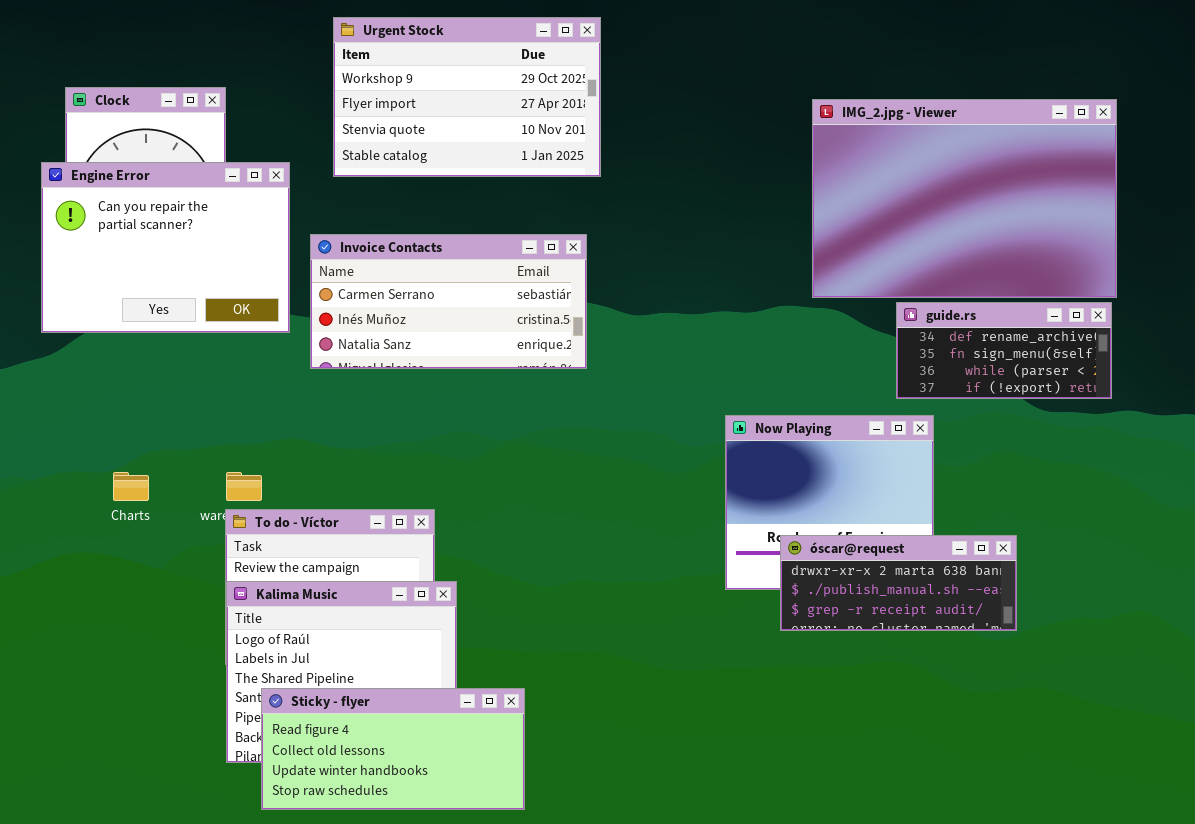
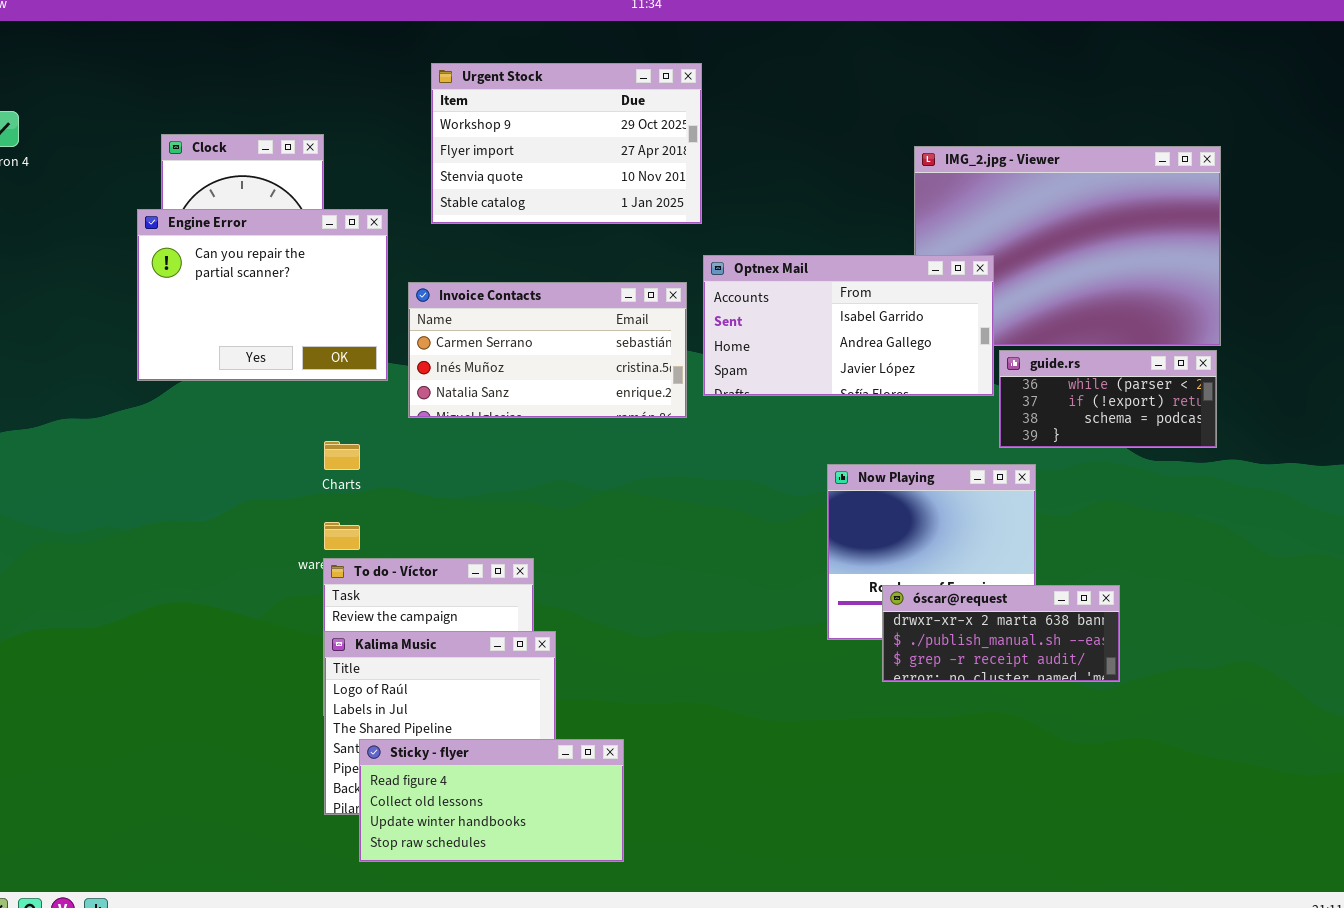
Optnex Mail: none -> [703,255,994,396], opened
guide.rs: [896,302,1112,399] -> [999,350,1217,448], scrolled down 2 rows
Charts: [113,472,149,501] -> [324,441,360,470], moved

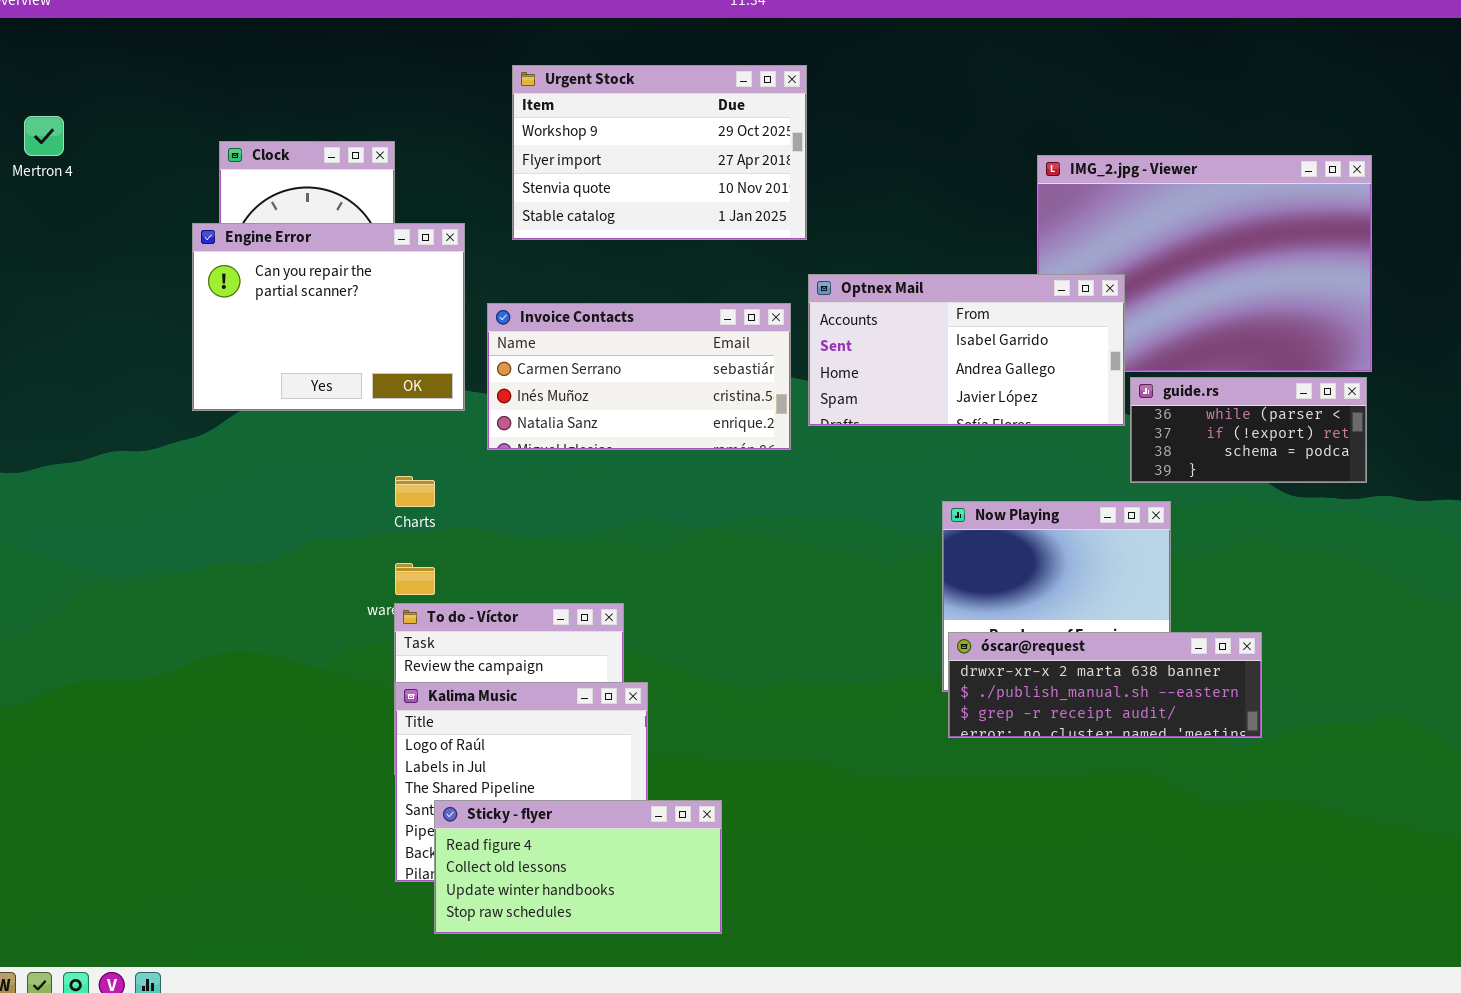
óscar@request: [882,585,1120,682] -> [948,632,1262,738], resized

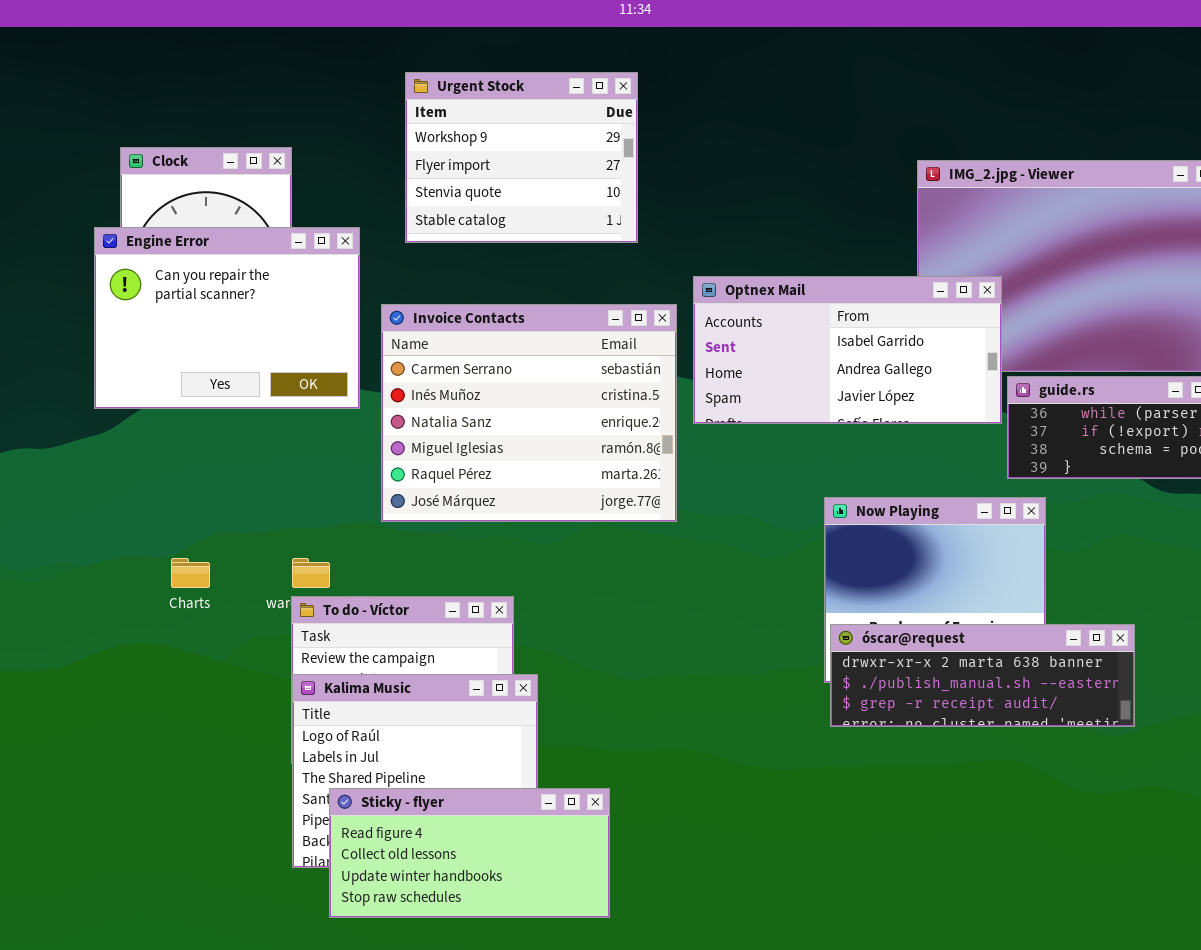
Urgent Stock: [512,65,807,240] -> [405,72,638,243], resized
Invoice Contacts: [487,303,791,450] -> [381,304,677,522], resized
Charts: [395,476,435,507] -> [171,558,210,588], moved

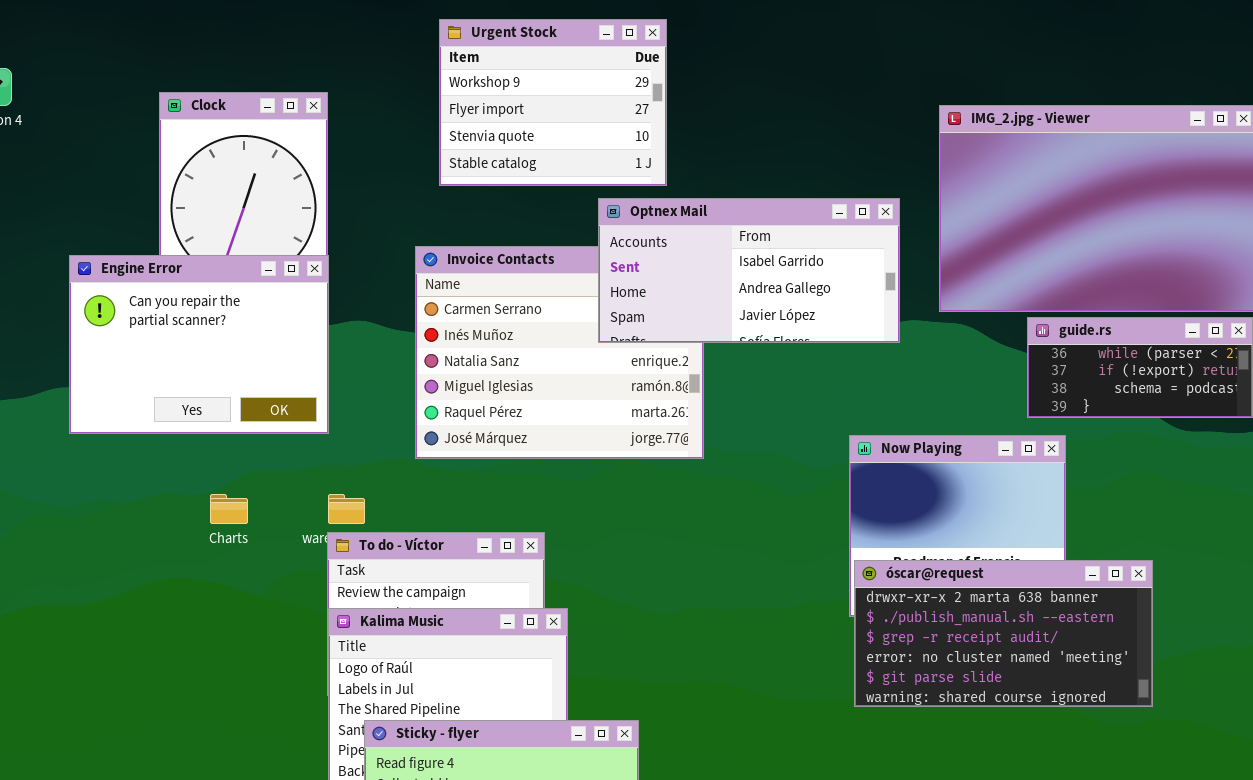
Engine Error: [94,227,360,409] -> [69,255,329,434], moved
Optnex Mail: [693,276,1002,424] -> [598,198,900,343], moved
óscar@request: [830,624,1135,727] -> [854,560,1153,707], resized

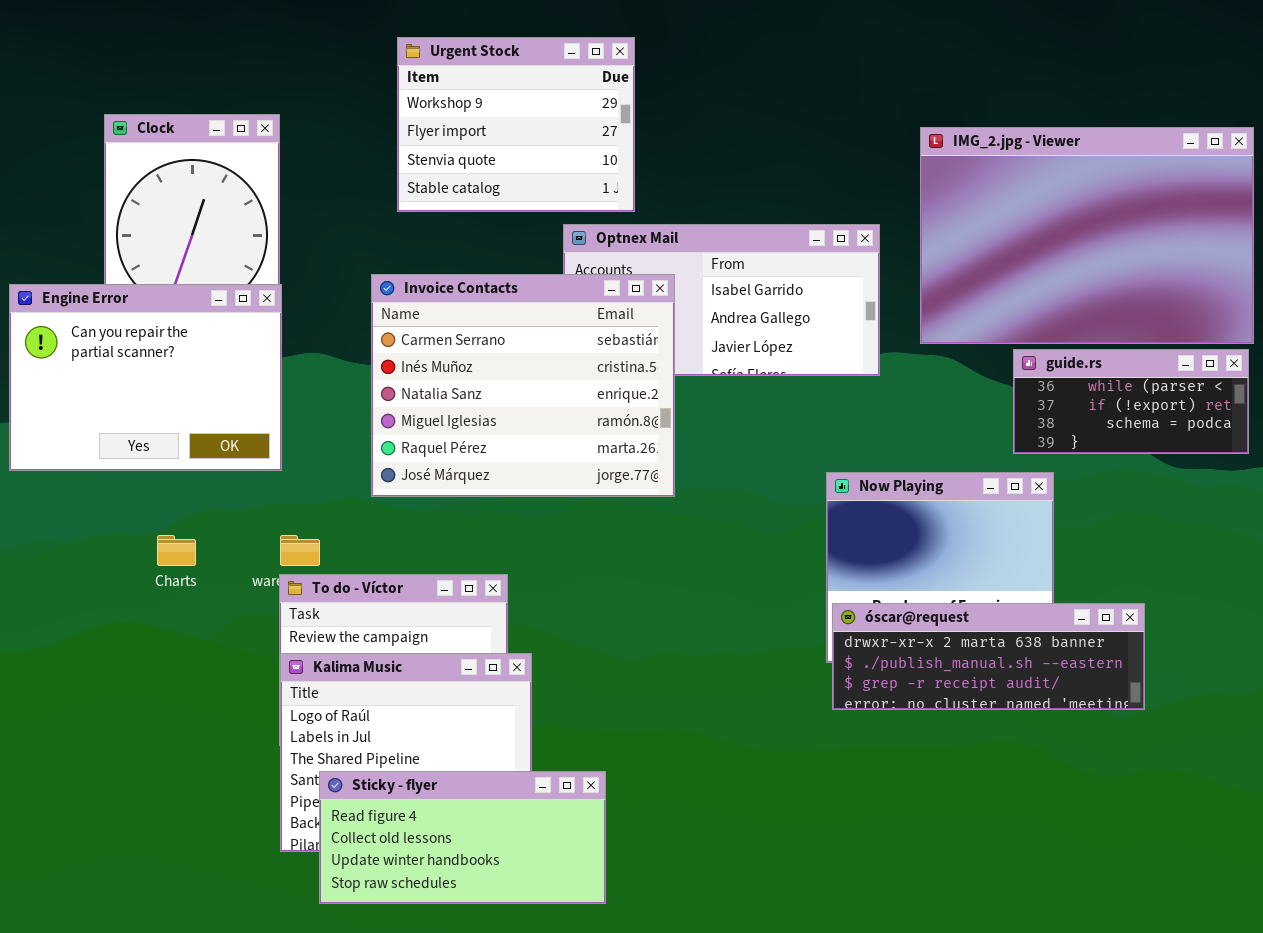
Invoice Contacts: [415,246,704,459] -> [371,274,675,497], raised
óscar@request: [854,560,1153,707] -> [832,603,1145,710], resized

